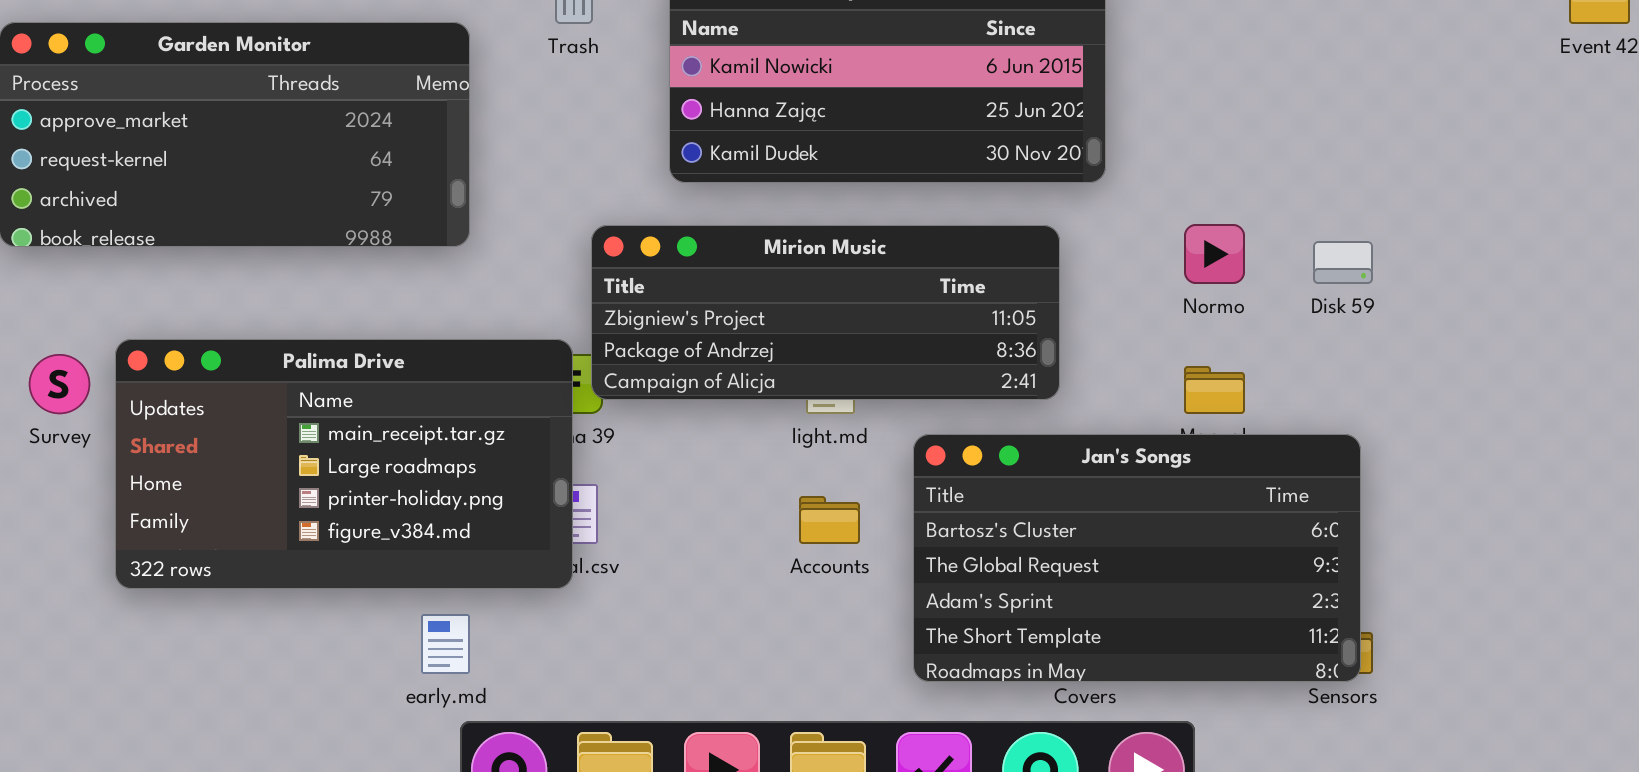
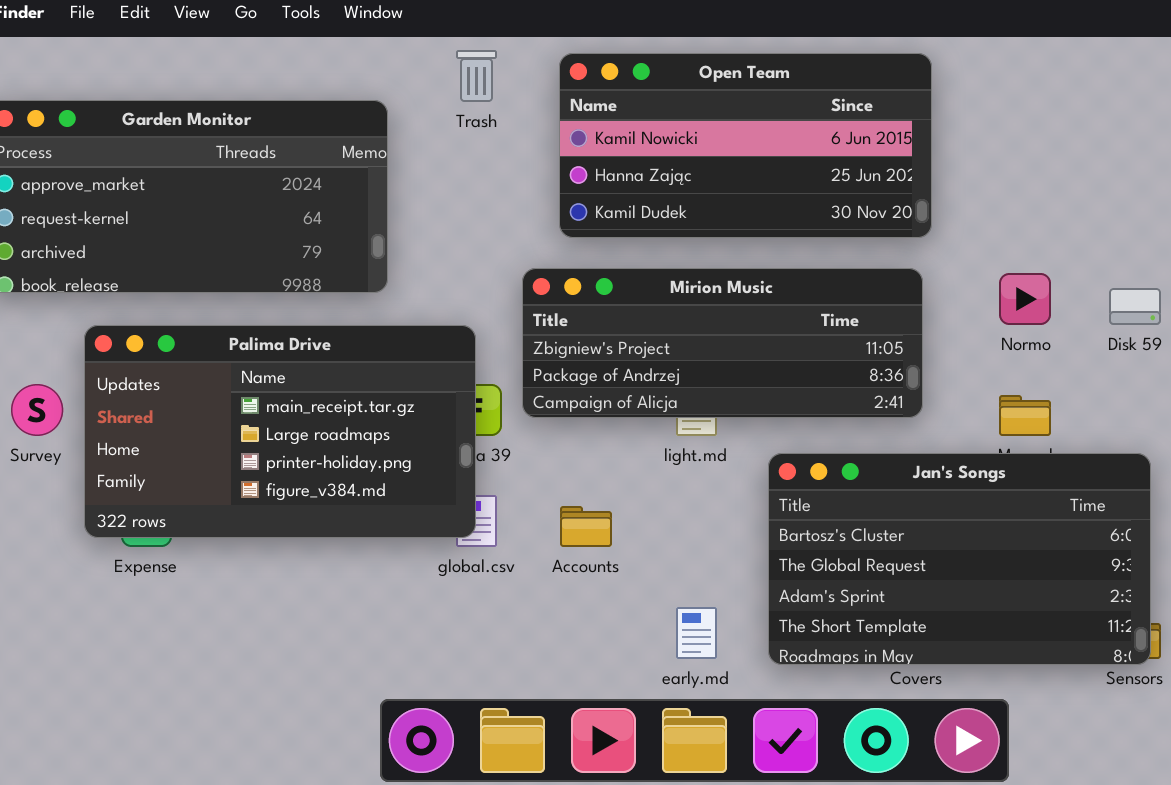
Mirion Music: [591,225,1060,400] -> [522,268,923,418], moved
Palima Drive: [115,339,573,589] -> [84,325,476,538], moved
Accounts: [799,496,860,544] -> [560,506,612,547], moved
early.md: [421,614,470,674] -> [676,607,717,659], moved

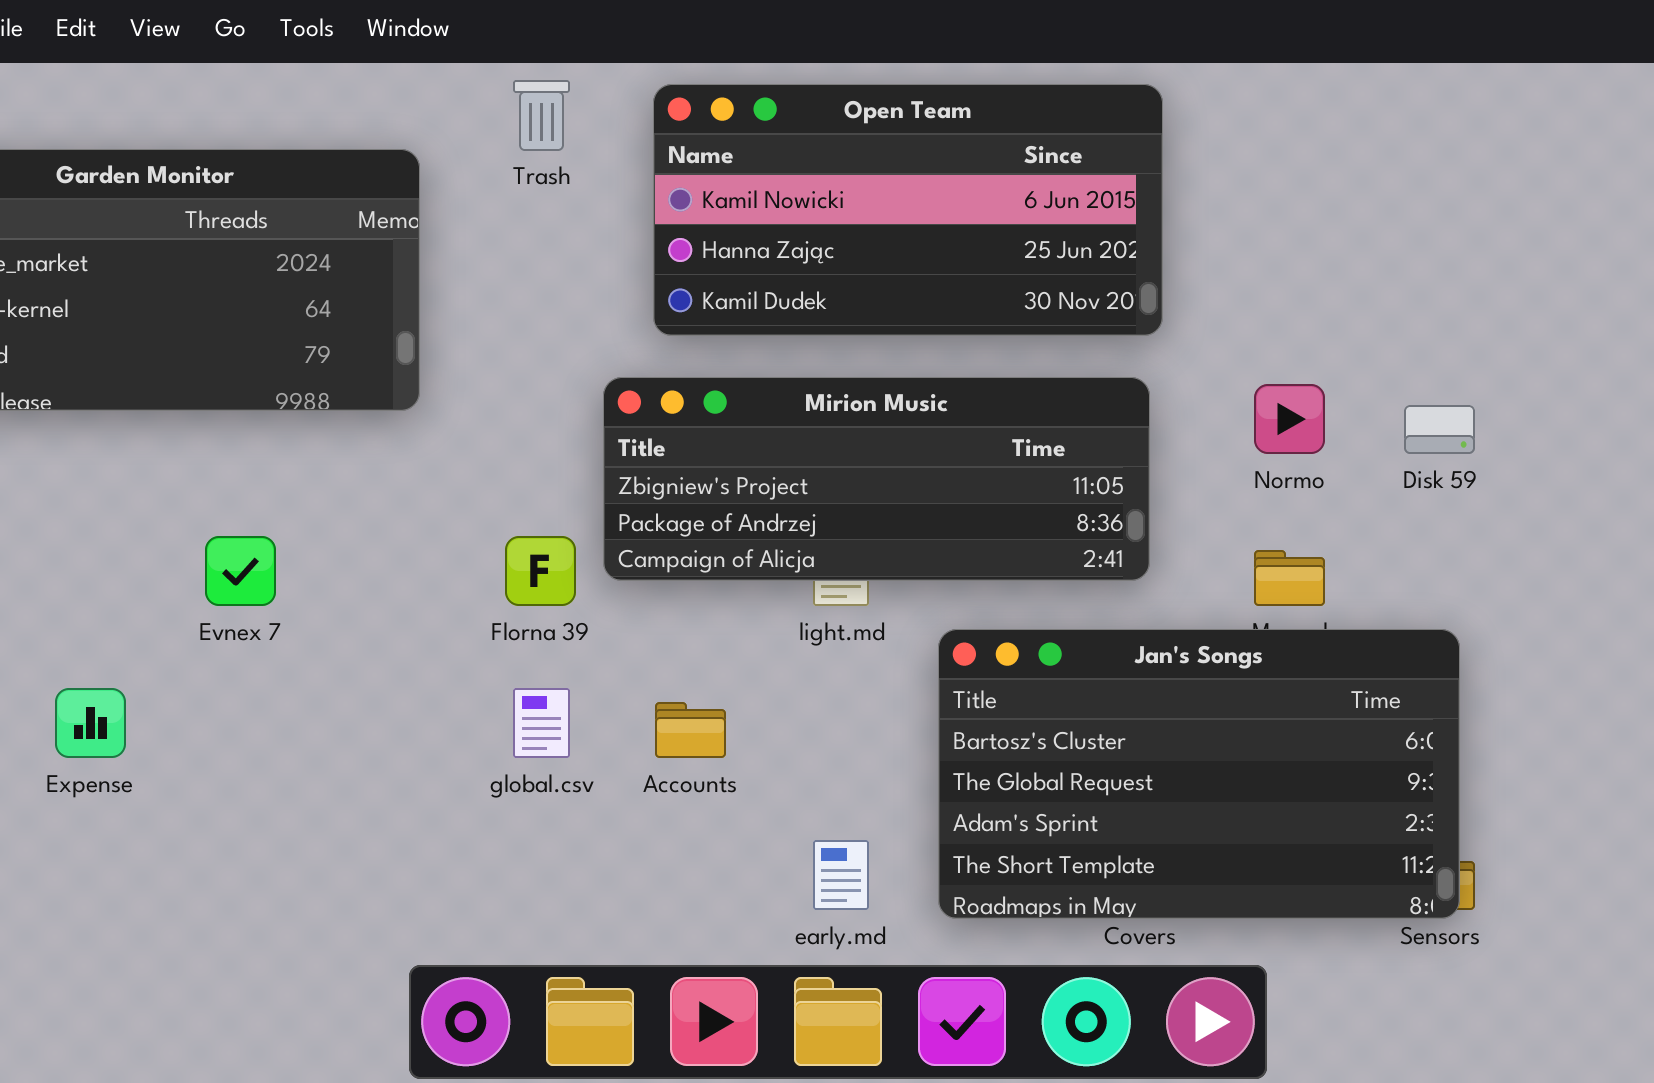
Palima Drive: [84,325,476,538] -> none, closed

